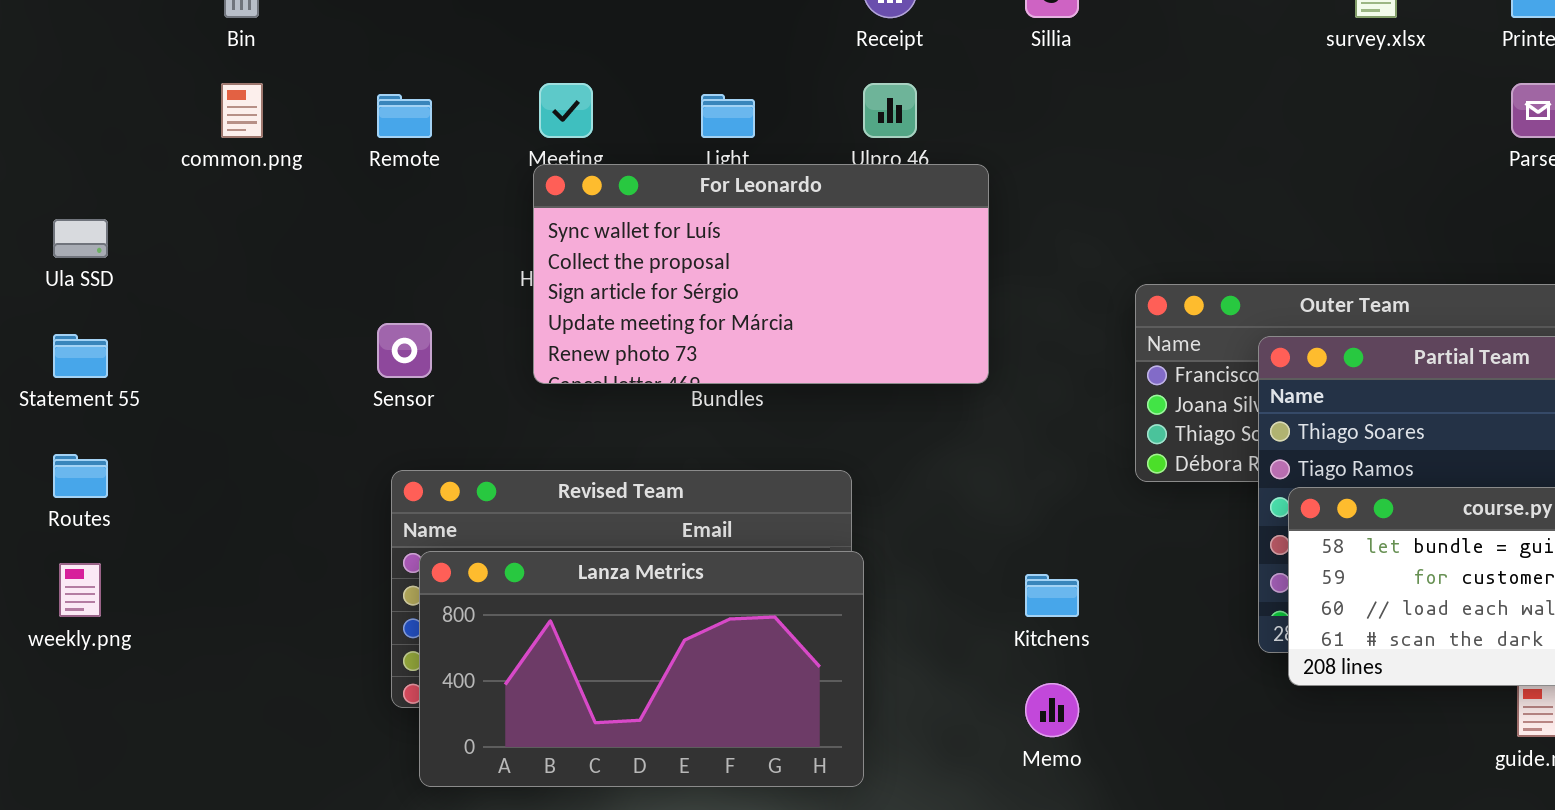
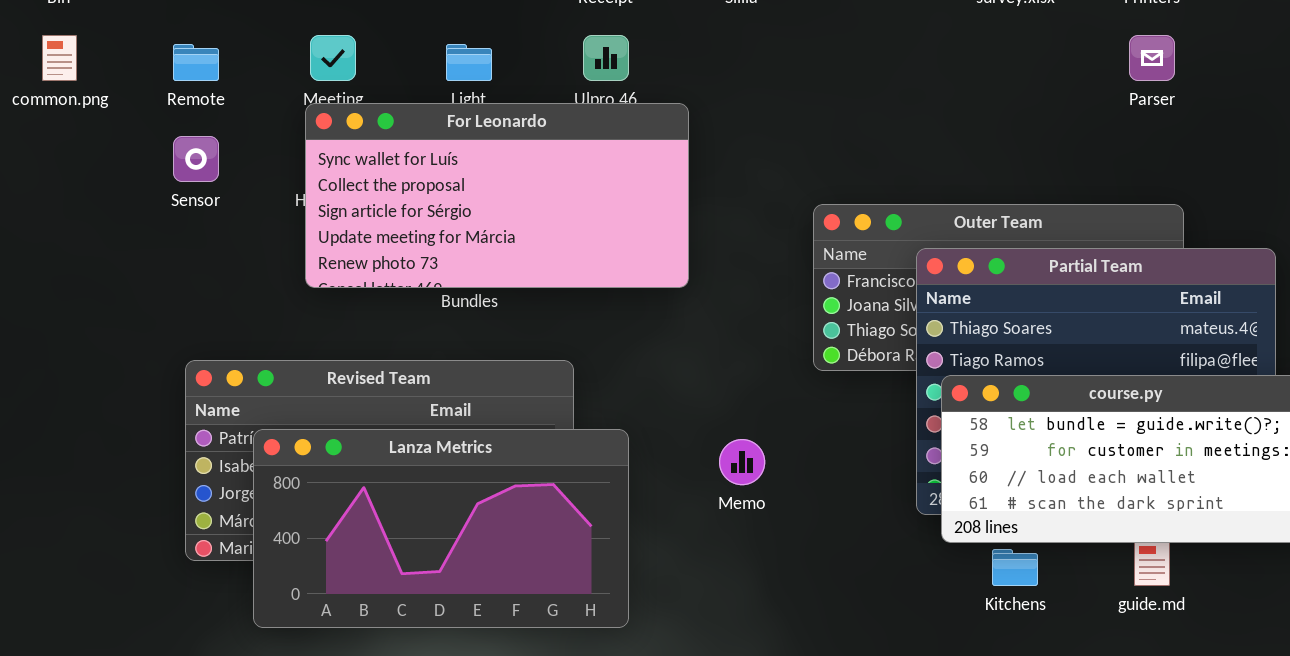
Sensor: [377,323,432,378] -> [173,136,219,182], moved
Lanza Metrics: [419,551,864,787] -> [253,429,629,628], moved
Kitchens: [1025,574,1079,617] -> [992,549,1038,586], moved
Memo: [1025,683,1079,737] -> [719,439,765,485], moved

